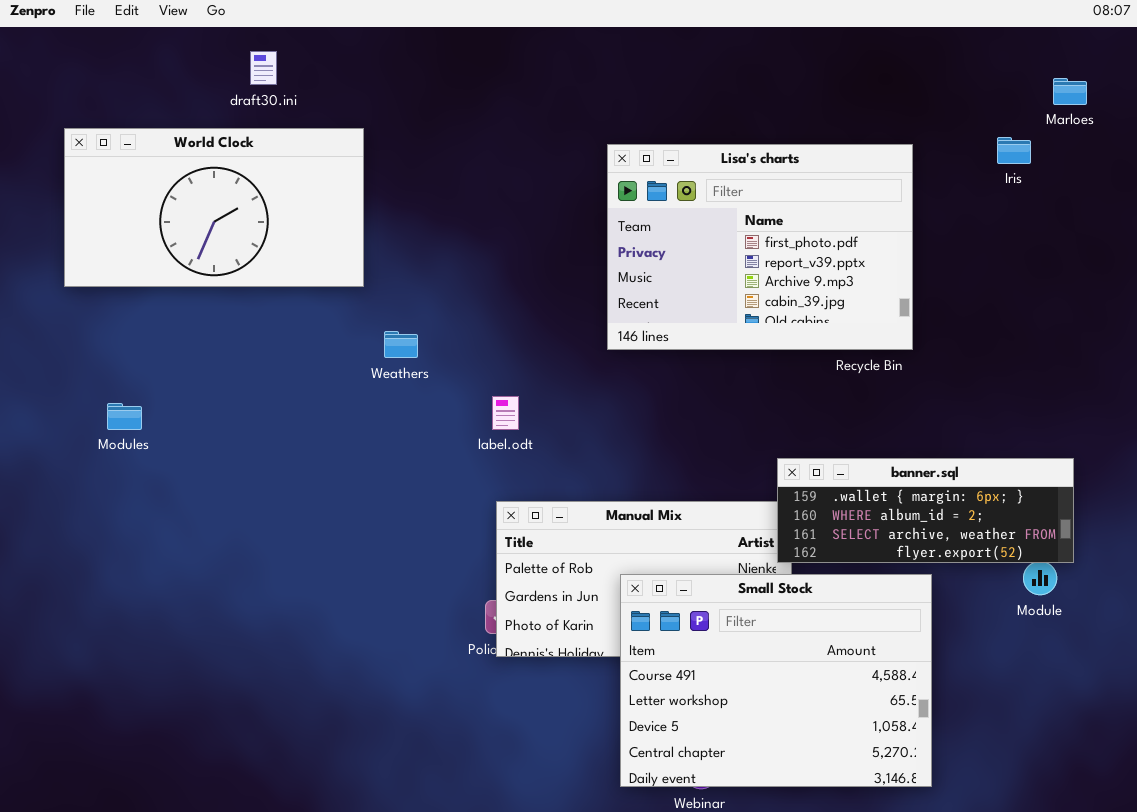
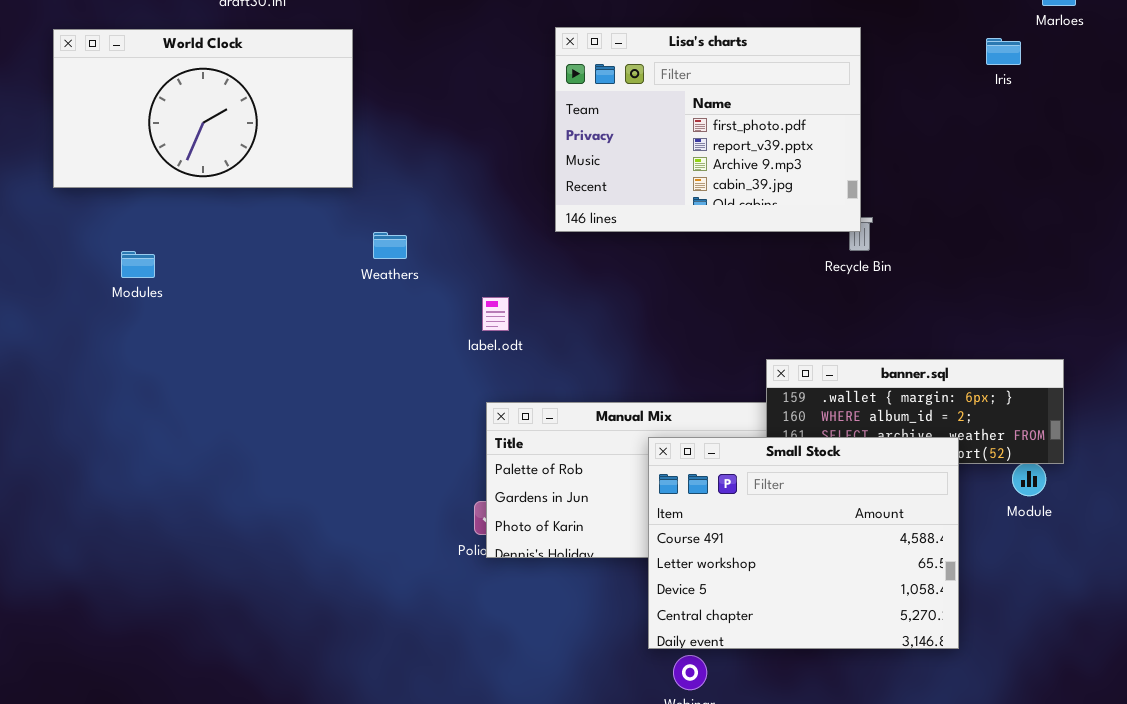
Lisa's charts: [607,144,913,350] -> [555,27,861,232], moved
Modules: [107,403,142,430] -> [121,251,155,278], moved
Small Stock: [620,574,932,787] -> [648,437,959,649], moved

